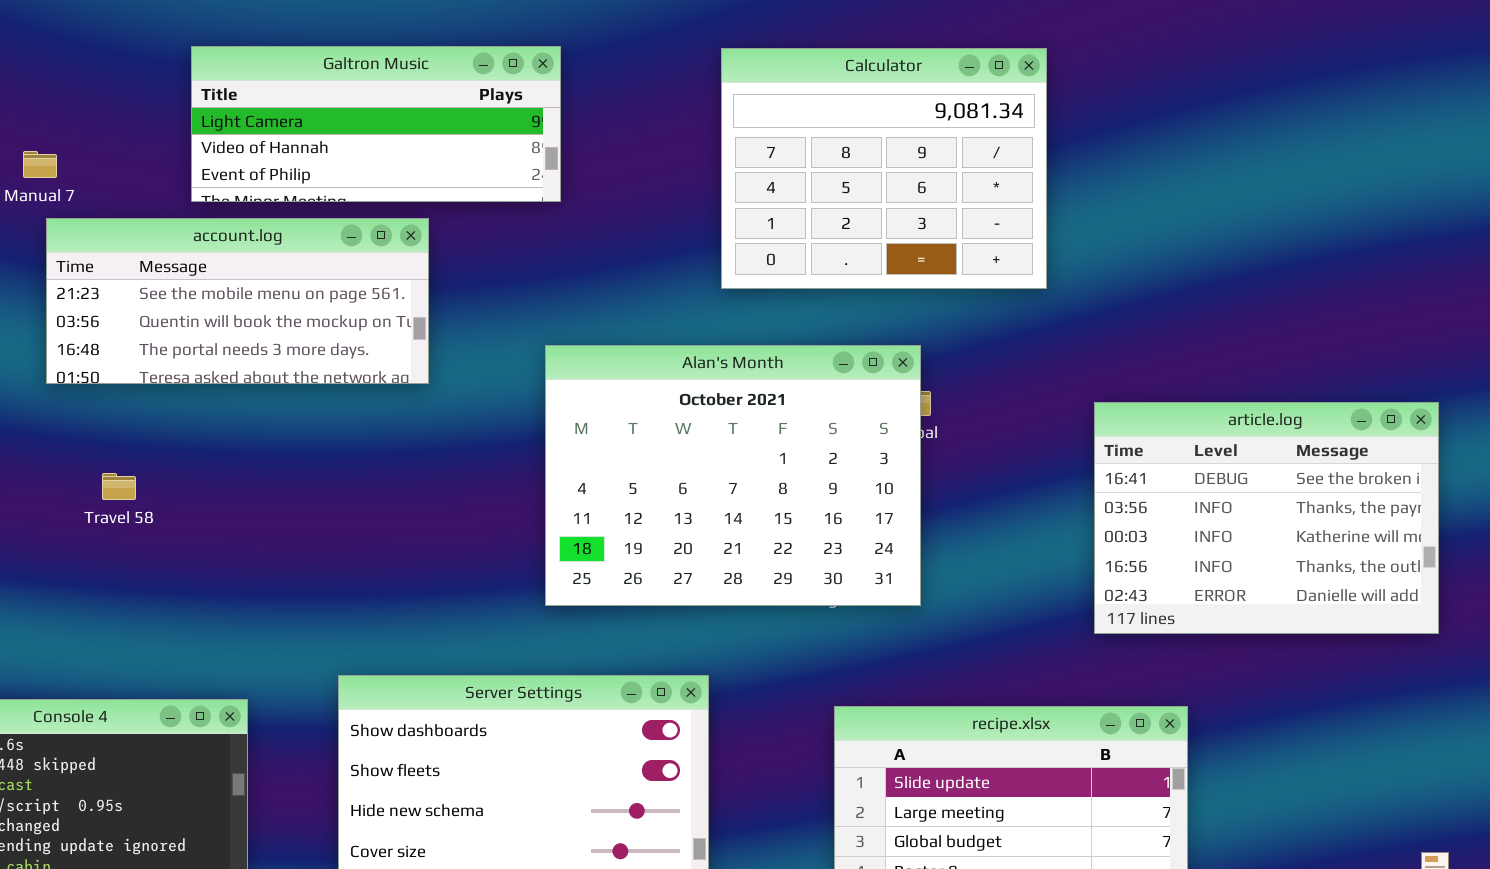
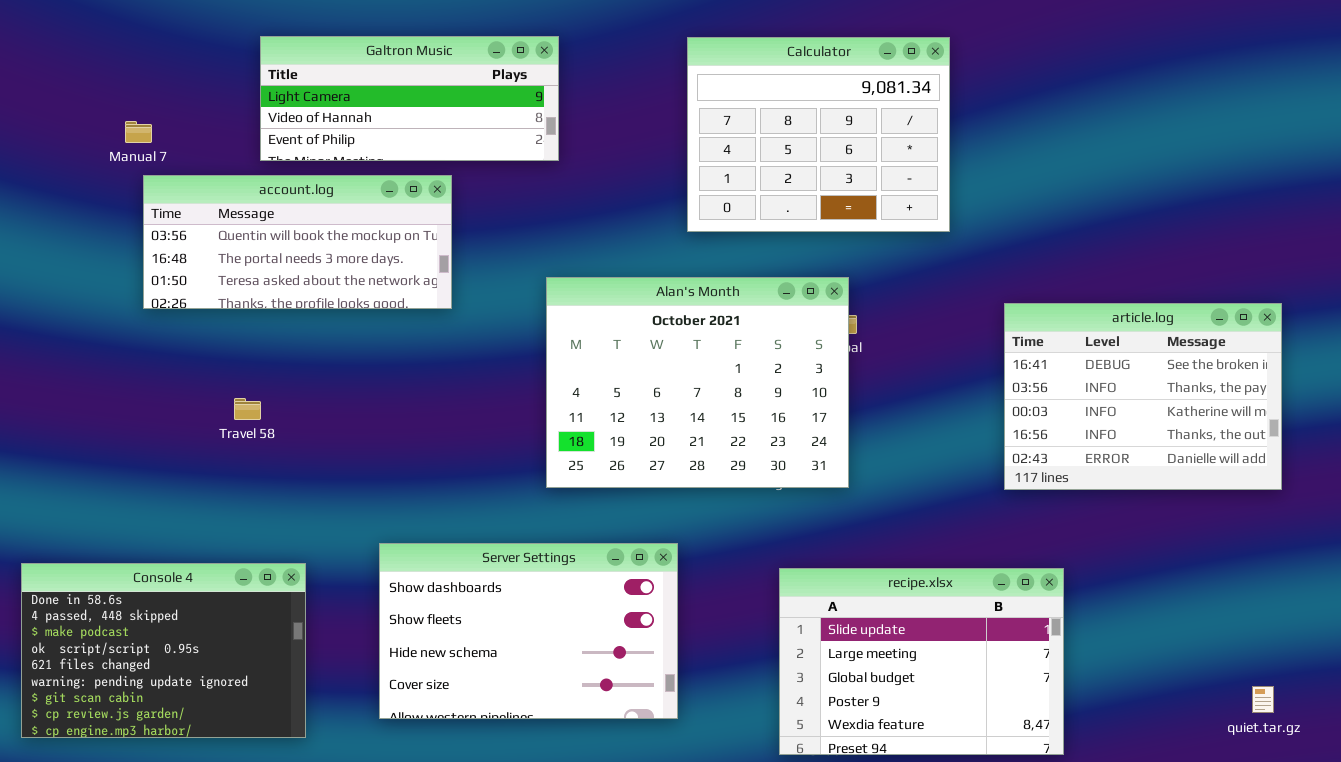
account.log: [46,218,429,384] -> [143,175,452,309], scrolled down 1 row
article.log: [1094,402,1439,634] -> [1004,303,1282,490], moved
Travel 58: [102,473,136,500] -> [234,398,261,420], moved

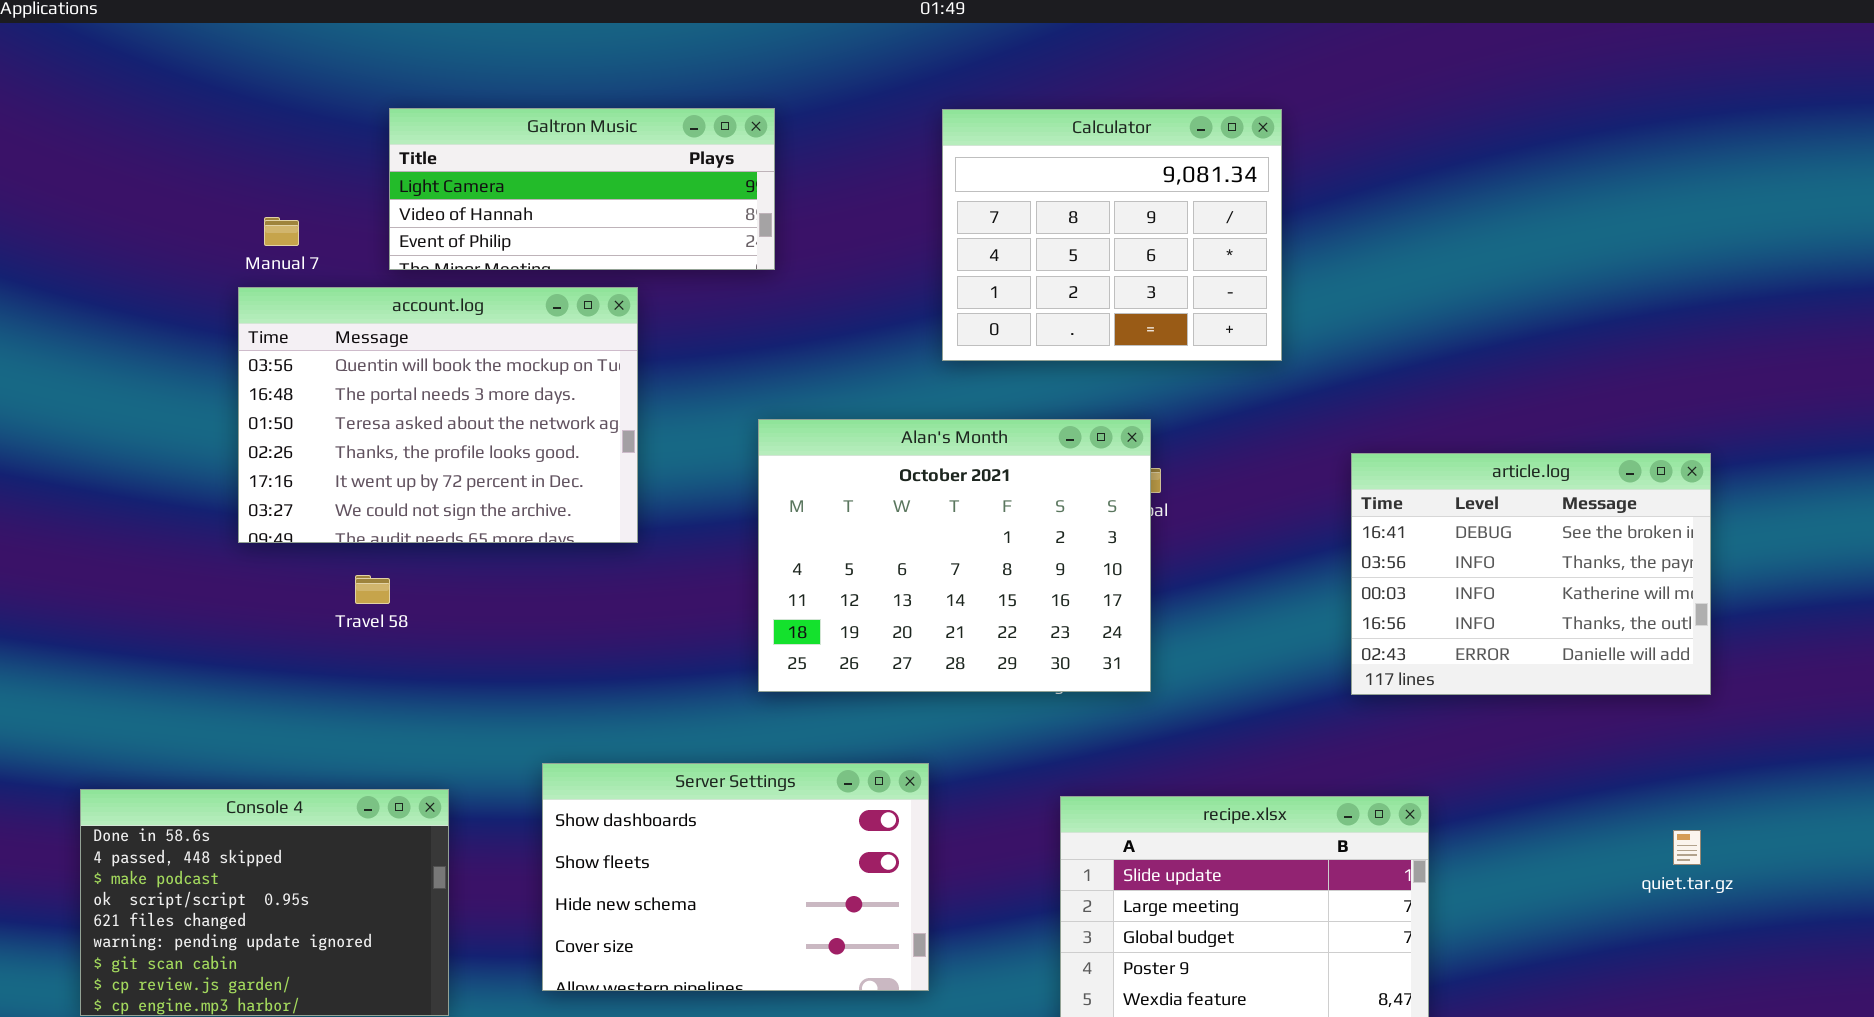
Manual 7: [125,121,152,143] -> [264,217,299,246], moved
account.log: [143,175,452,309] -> [238,287,638,543], resized
quiet.tar.gz: [1252,686,1274,713] -> [1673,830,1701,865], moved

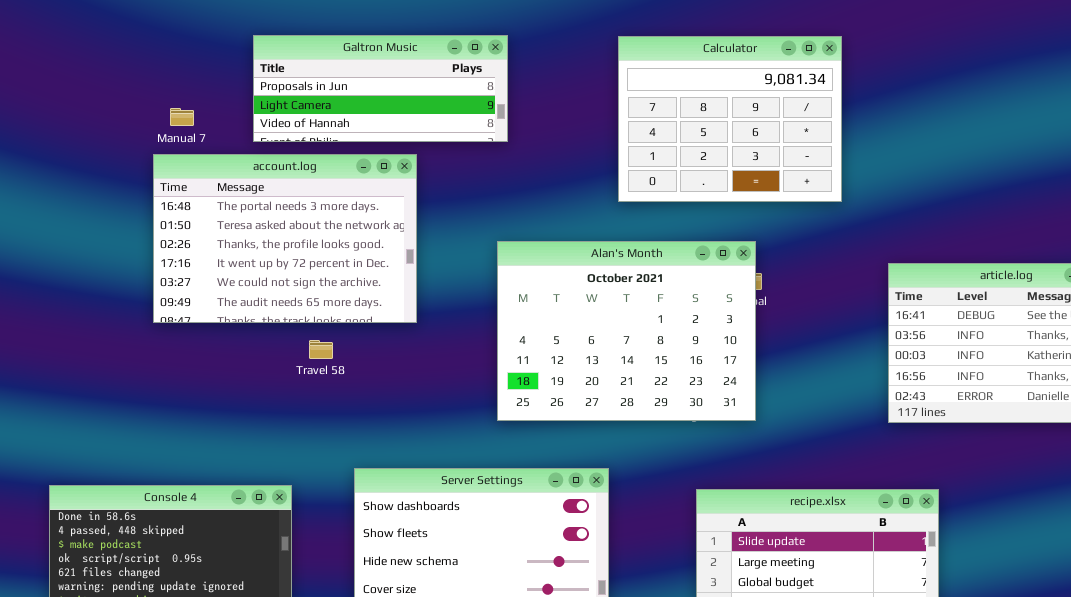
Galtron Music: [389,108,775,270] -> [253,35,508,142], scrolled up 1 row
account.log: [238,287,638,543] -> [153,154,417,323], scrolled down 1 row
Travel 58: [355,575,390,604] -> [309,340,333,359], moved

